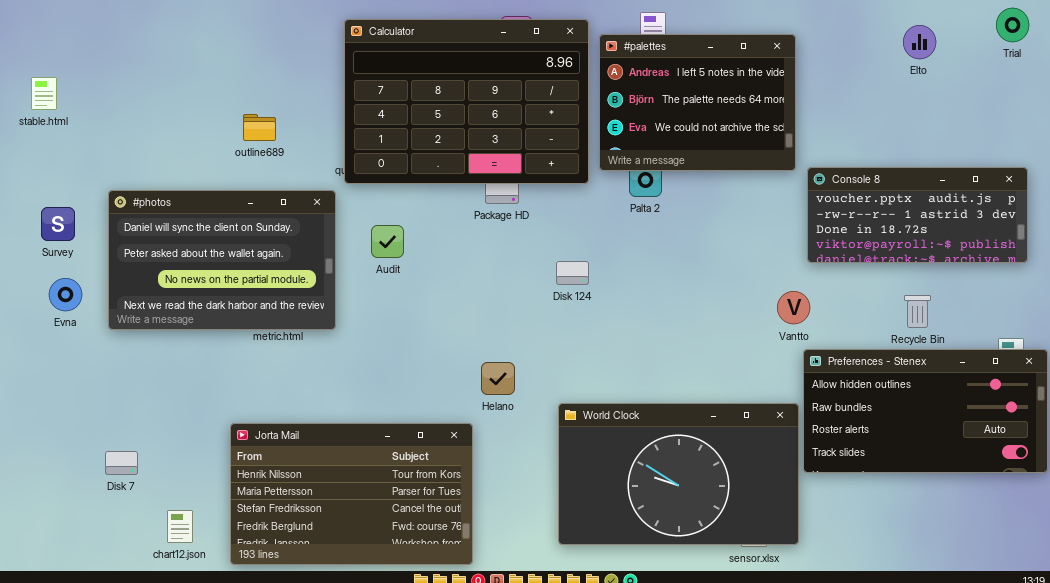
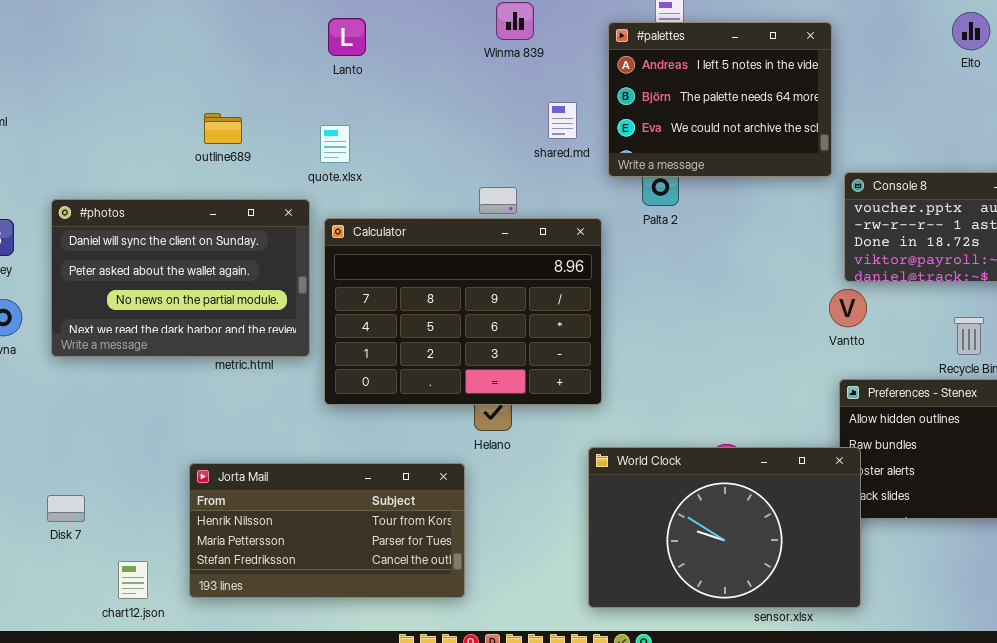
Calculator: [344,19,589,184] -> [324,218,602,405], moved
Vantto: [777,291,810,324] -> [829,289,867,327], moved
World Clock: [558,403,799,545] -> [588,447,861,608], moved
Jorta Mail: [230,423,473,565] -> [189,463,465,598], resized

